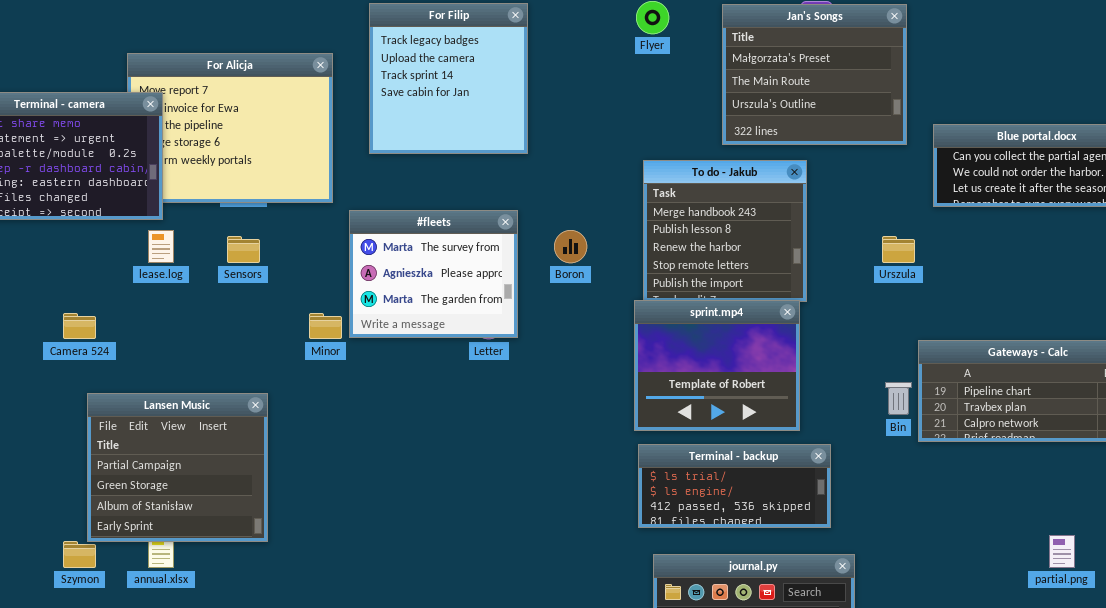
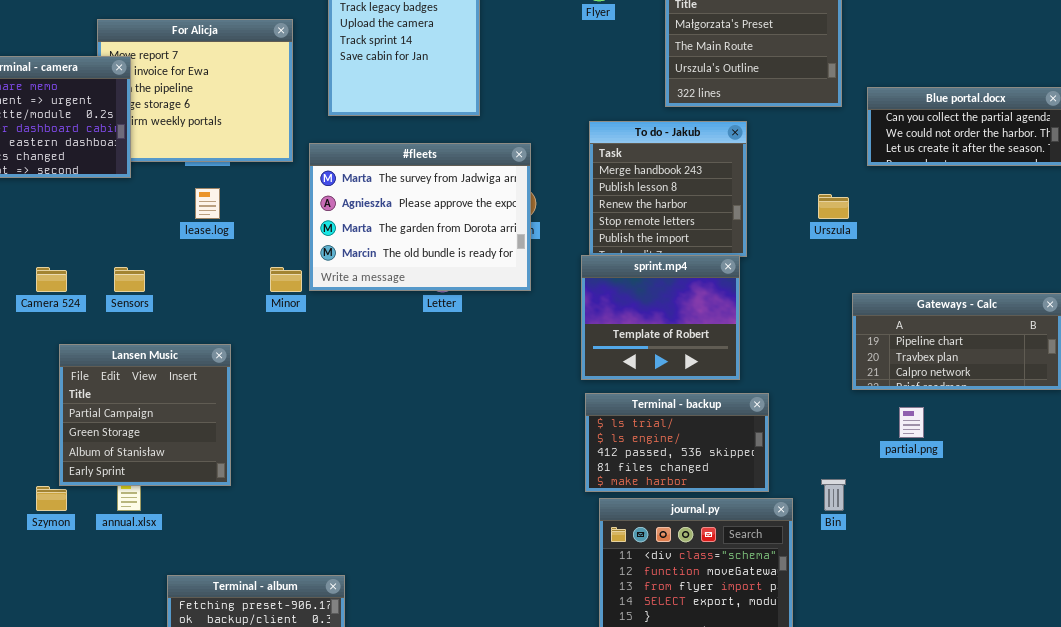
#fleets: [349,210,518,338] -> [309,143,531,291], resized
lease.log: [148,230,174,263] -> [195,188,220,219], moved
Sensors: [227,236,260,263] -> [114,267,145,292], moved
Bin: [885,382,912,415] -> [821,479,846,511], moved
Terminal - backup: [638,444,831,528] -> [585,393,769,492], resized
partial.png: [1049,535,1075,568] -> [899,407,924,438], moved

